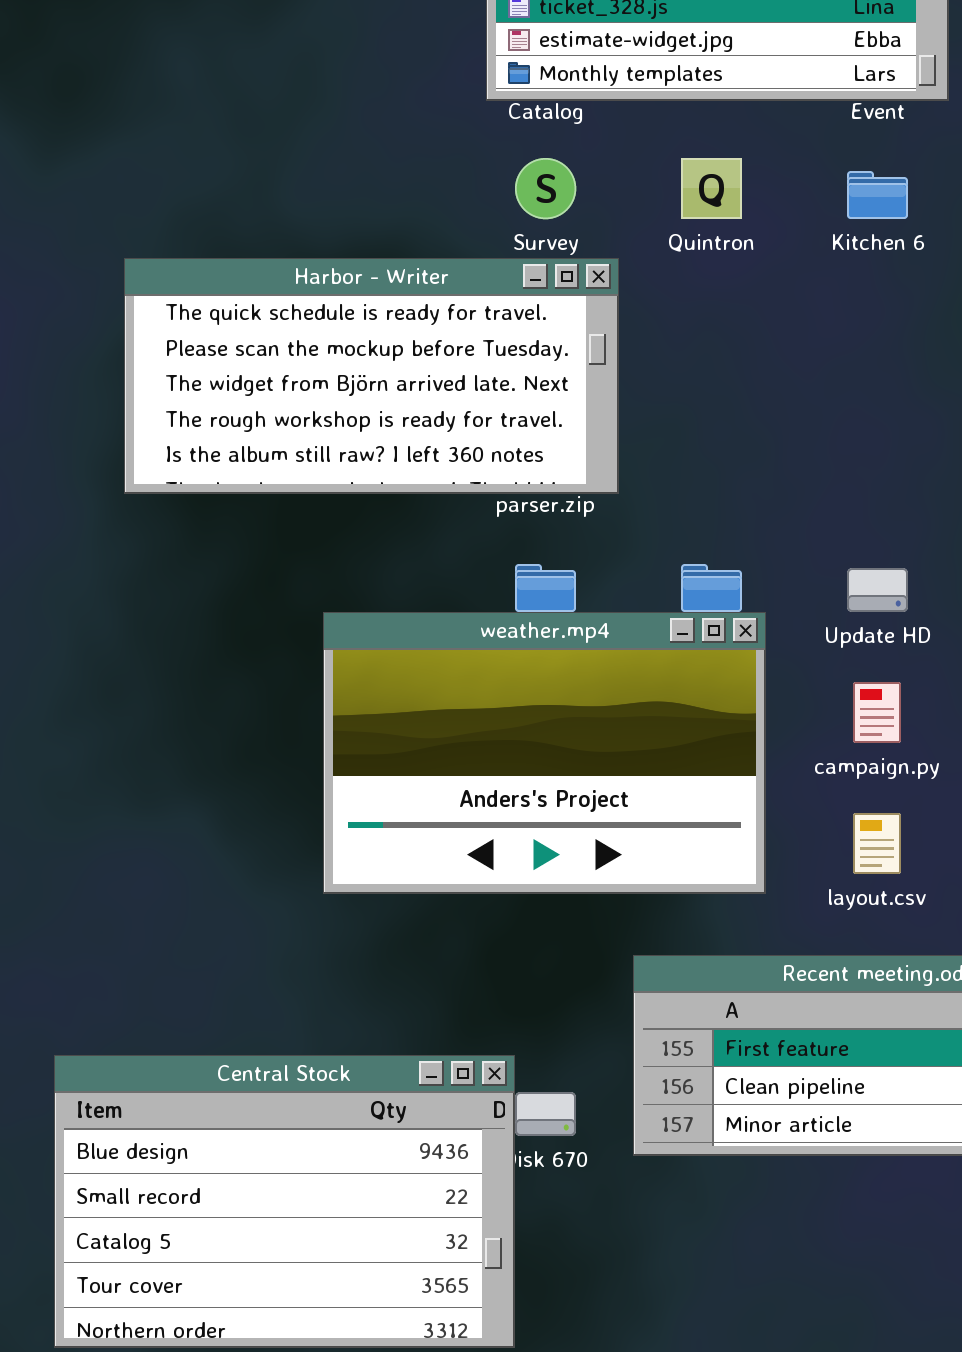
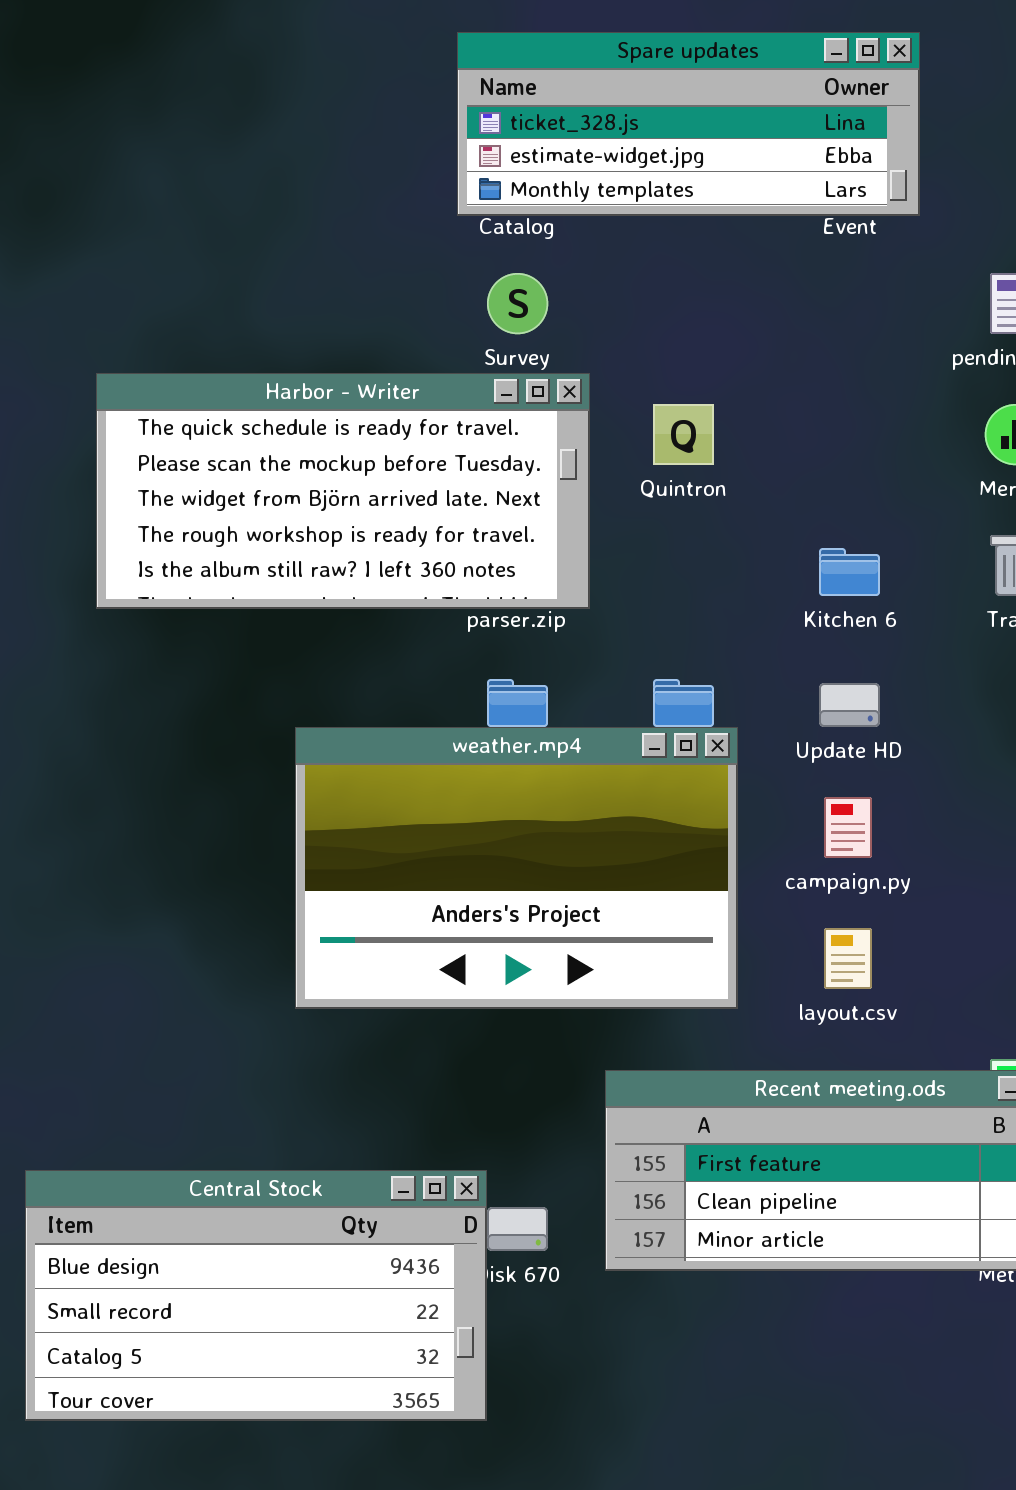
Quintron: [681,158,742,219] -> [653,404,714,465], moved
Kitchen 6: [847,171,908,219] -> [819,548,880,596], moved
Central Stock: [54,1055,515,1348] -> [25,1170,487,1421], resized

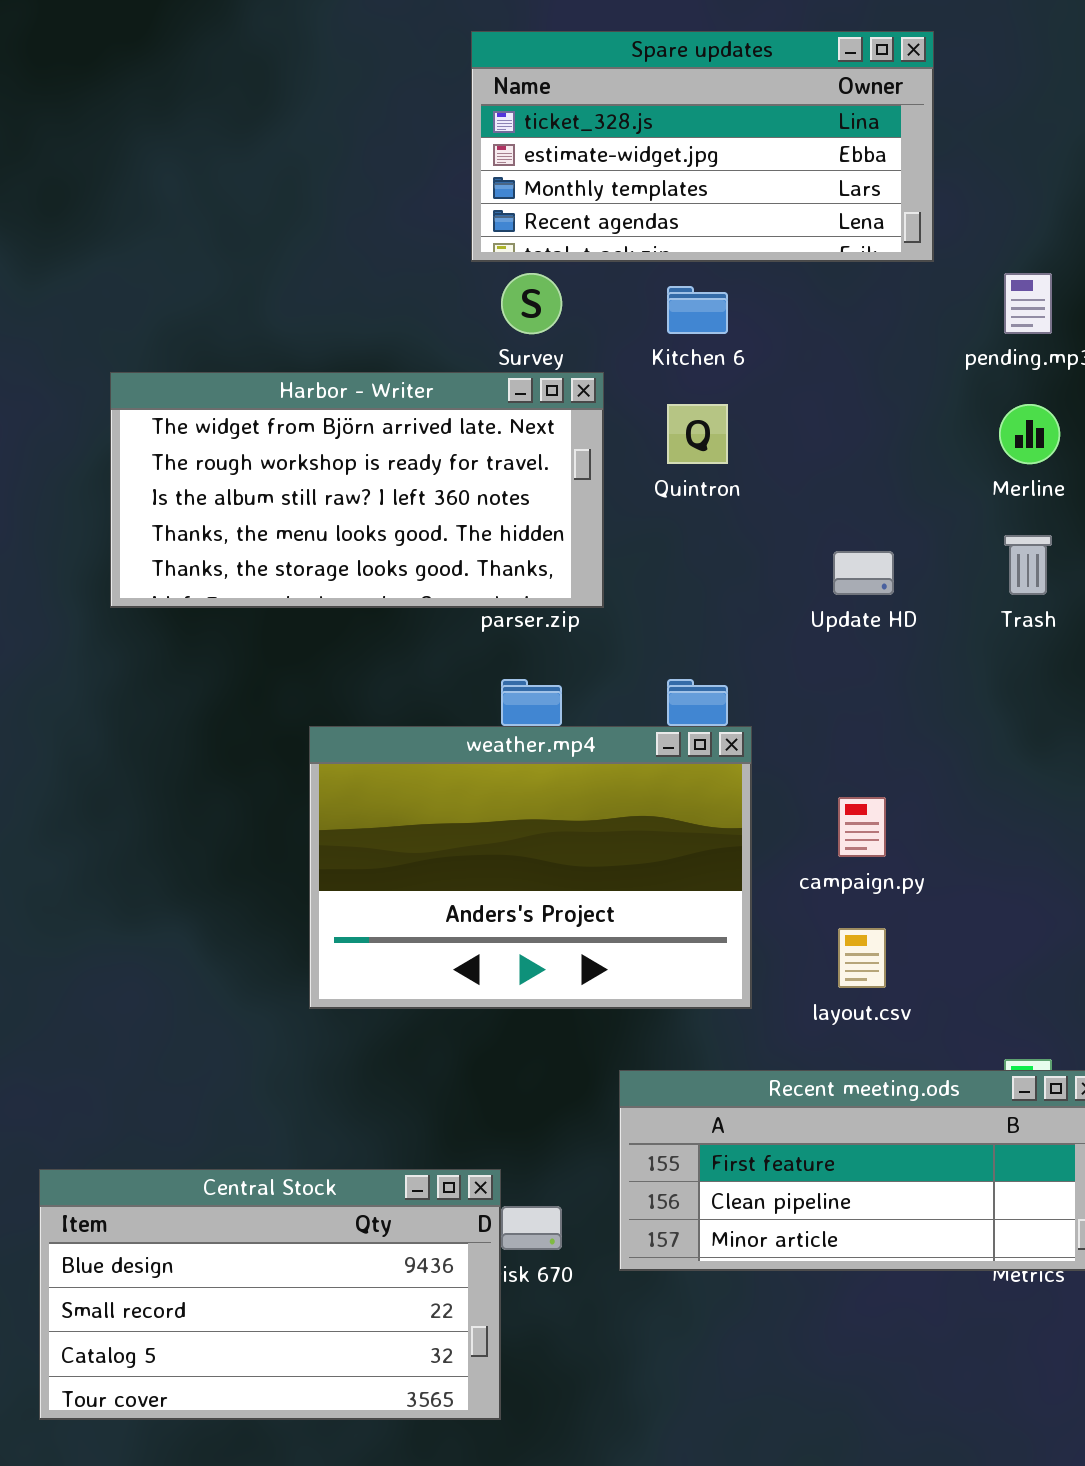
Spare updates: [457,32,920,216] -> [471,31,934,262], resized
Harbor - Writer: [96,373,590,609] -> [110,372,604,608], scrolled down 2 rows
Kitchen 6: [819,548,880,596] -> [667,286,728,334], moved
Update HD: [819,683,880,727] -> [833,551,894,595], moved

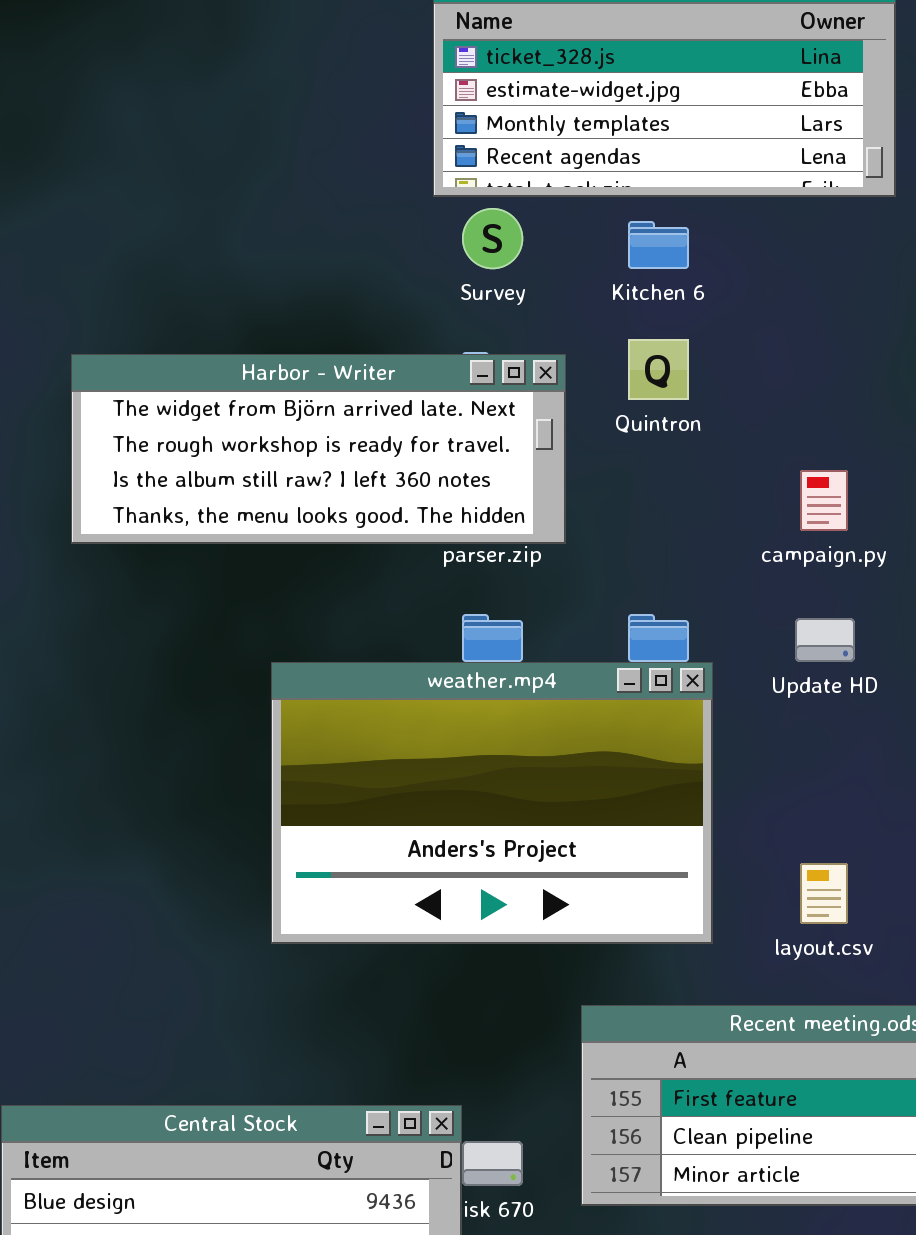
Harbor - Writer: [110,372,604,608] -> [71,354,566,544], resized
Update HD: [833,551,894,595] -> [795,618,855,662], moved
campaign.py: [838,797,886,857] -> [800,470,848,531], moved

